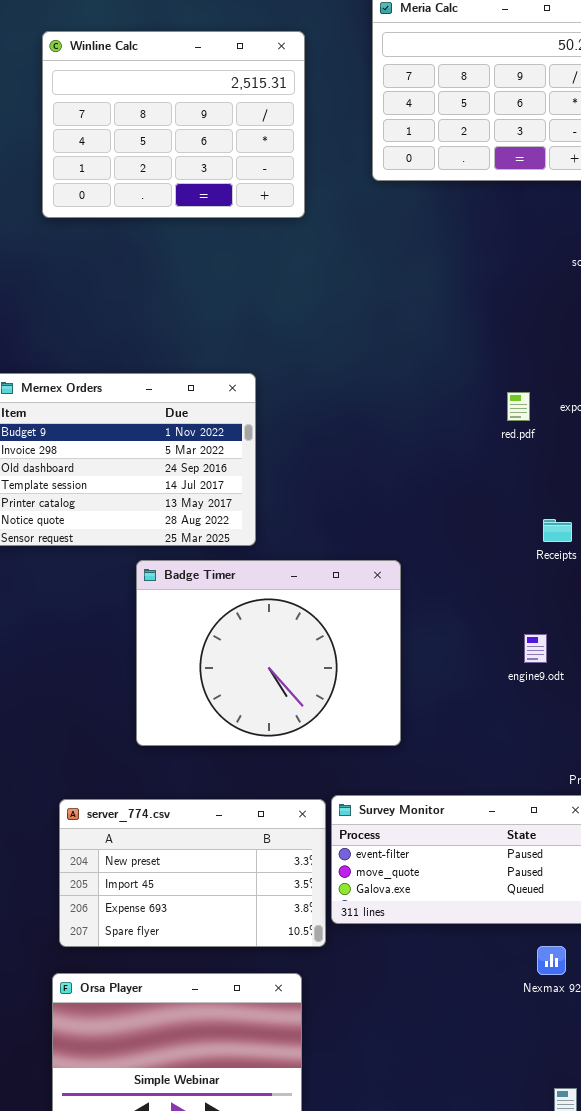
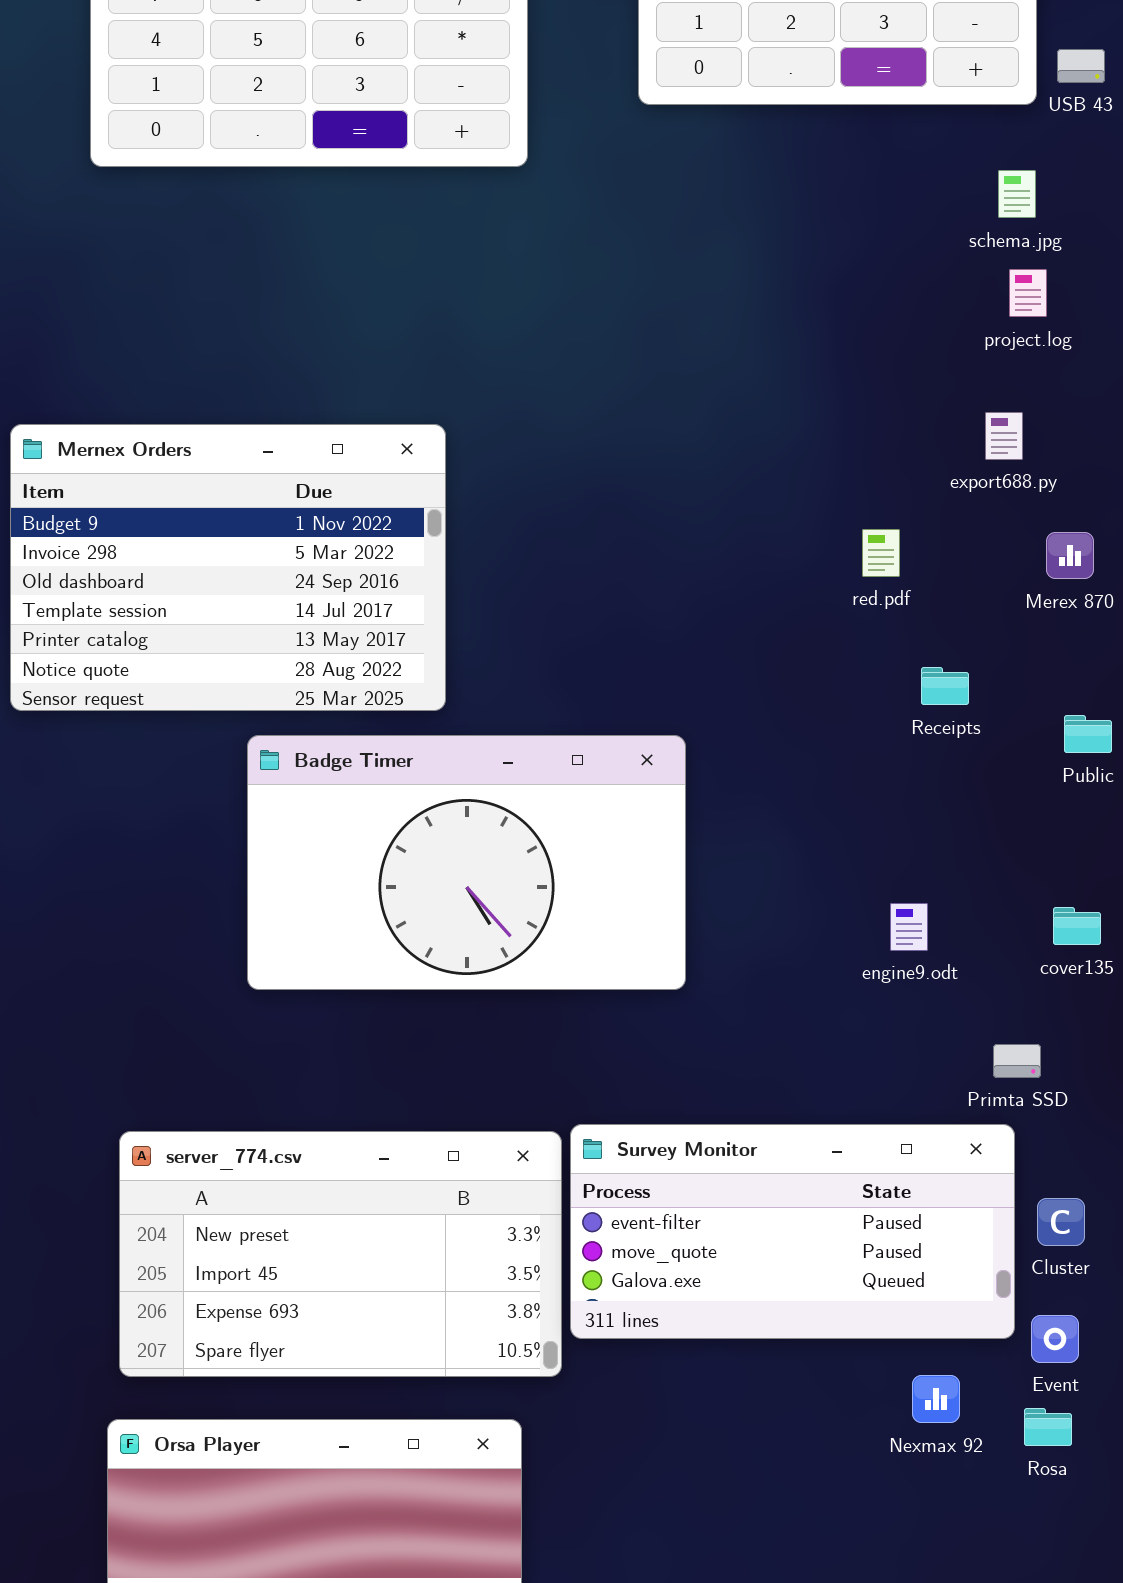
red.pdf: [507,392,530,421] -> [862,529,900,577], moved
Badge Timer: [136,560,401,746] -> [247,735,686,990], resized
engine9.odt: [524,634,547,663] -> [890,903,928,951], moved

